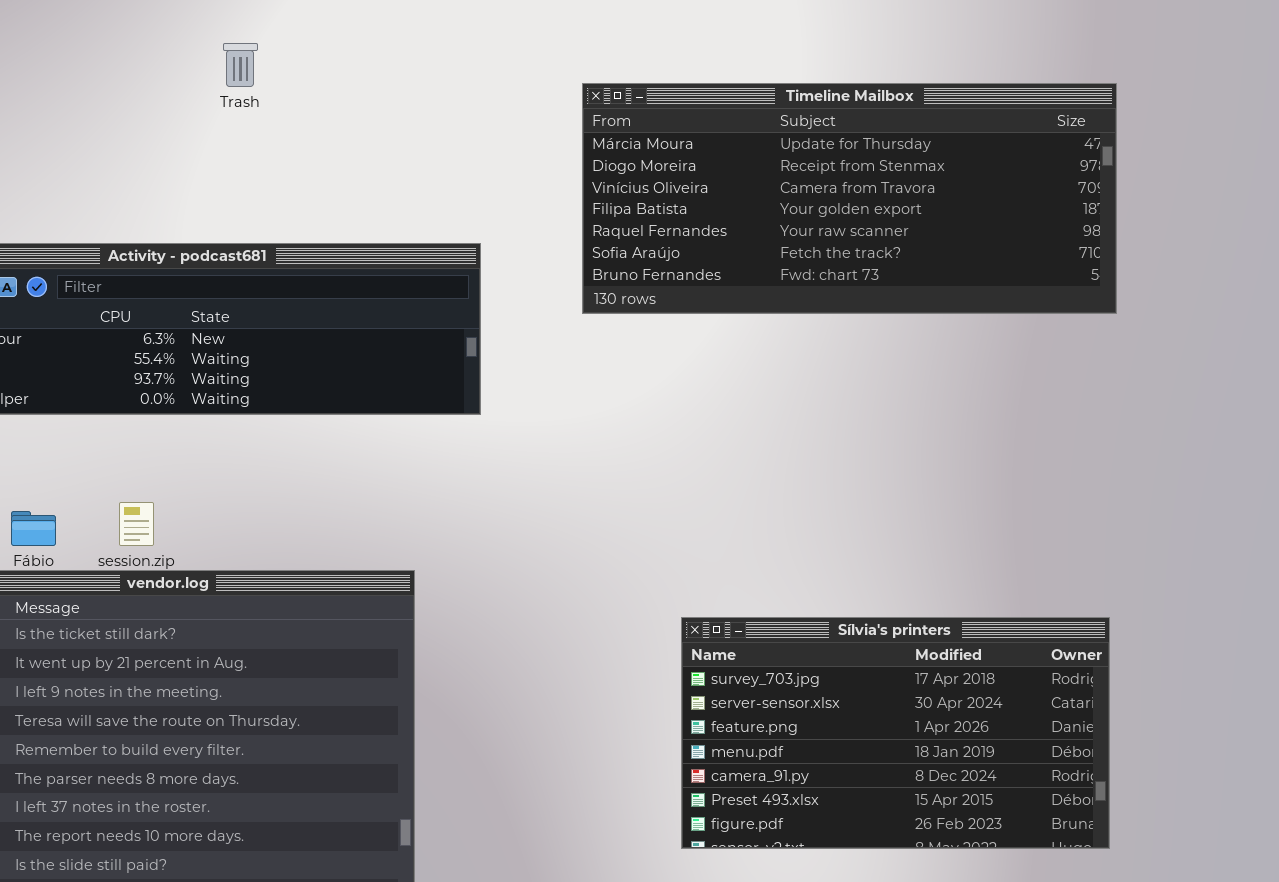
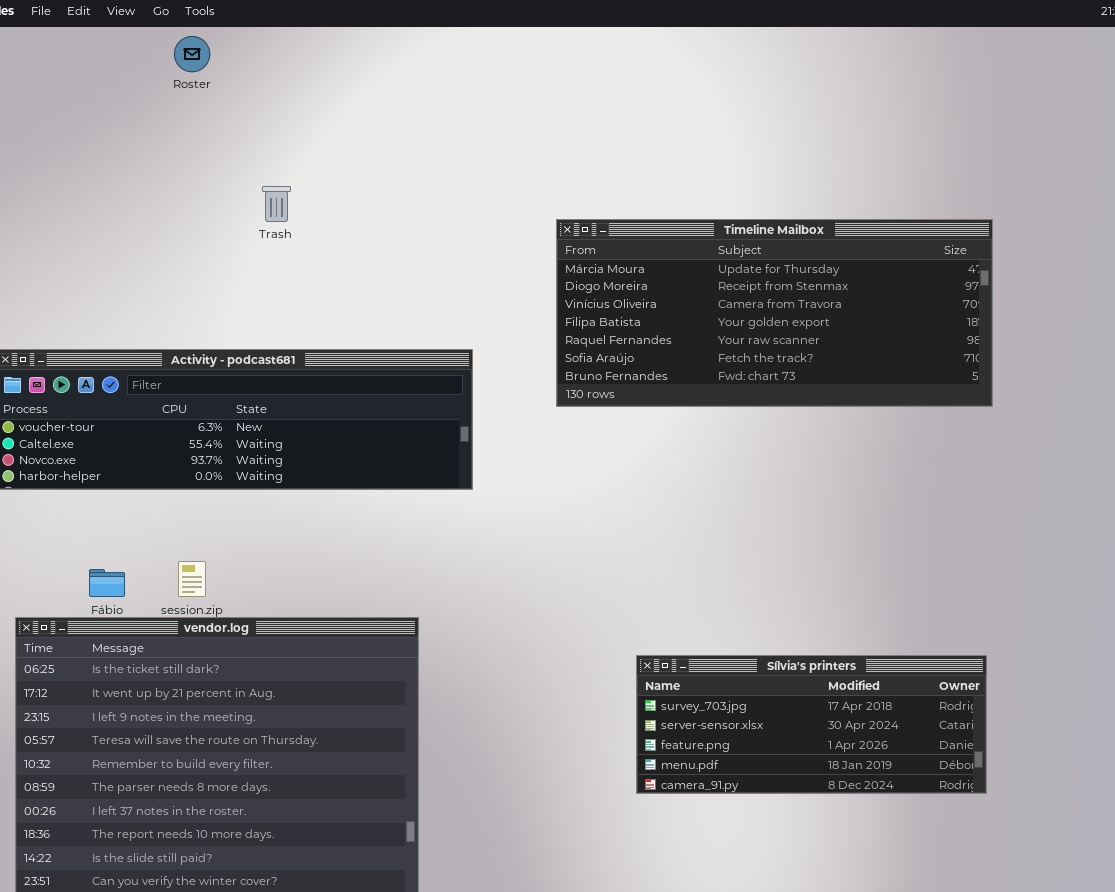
Sílvia's printers: [681,617,1110,849] -> [636,655,987,794], resized

